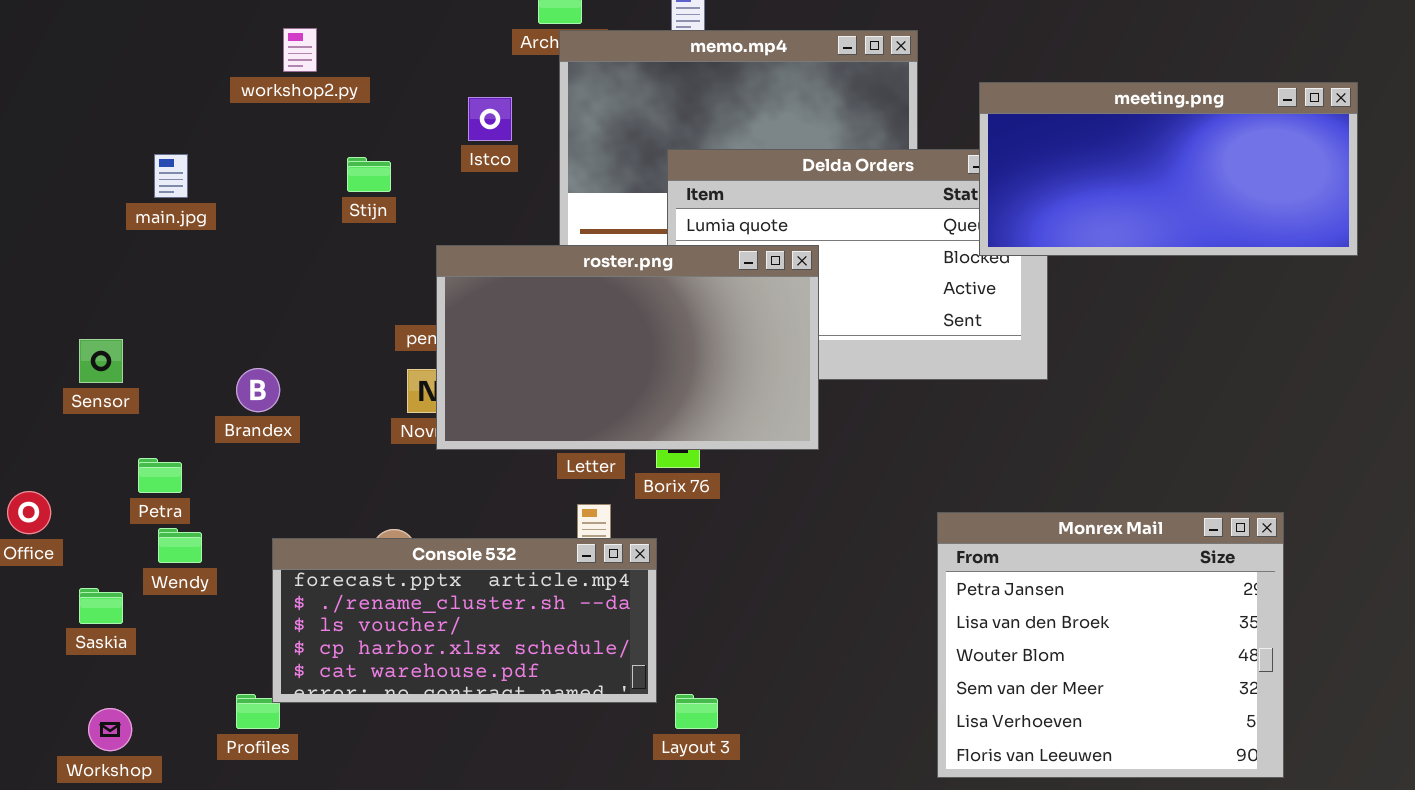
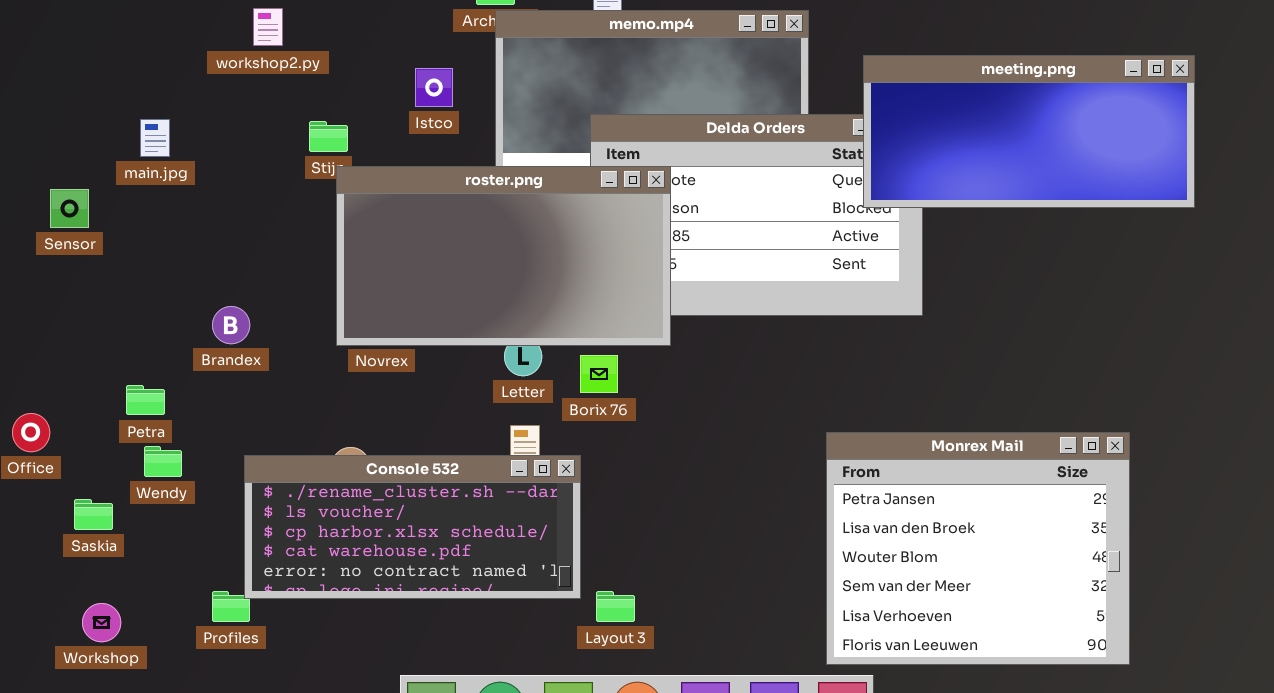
roster.png: [436,245,819,450] -> [336,166,671,346], moved
Sensor: [79,339,123,383] -> [50,189,89,228], moved
Console 532: [272,538,657,703] -> [244,455,581,599], scrolled down 1 row

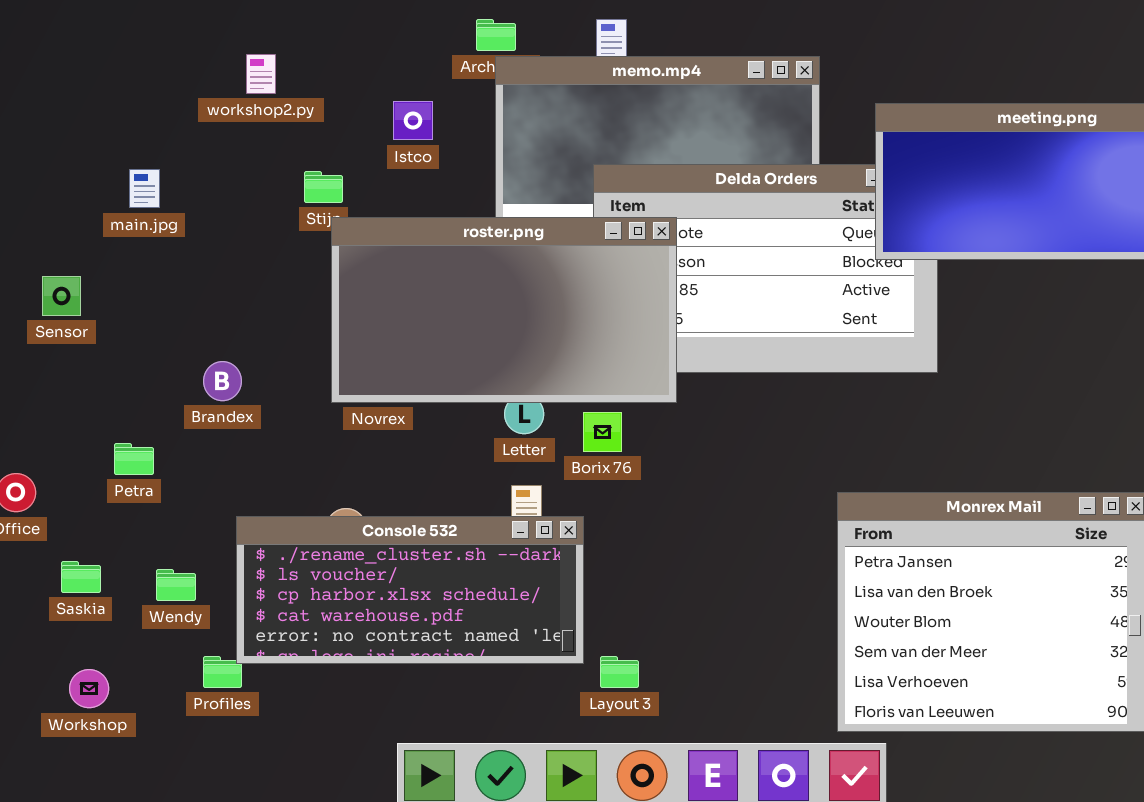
Istco: [415,68,453,107] -> [393,101,433,140], moved
Sensor: [50,189,89,228] -> [42,276,81,316], moved
Wendy: [144,446,182,477] -> [156,569,196,601], moved

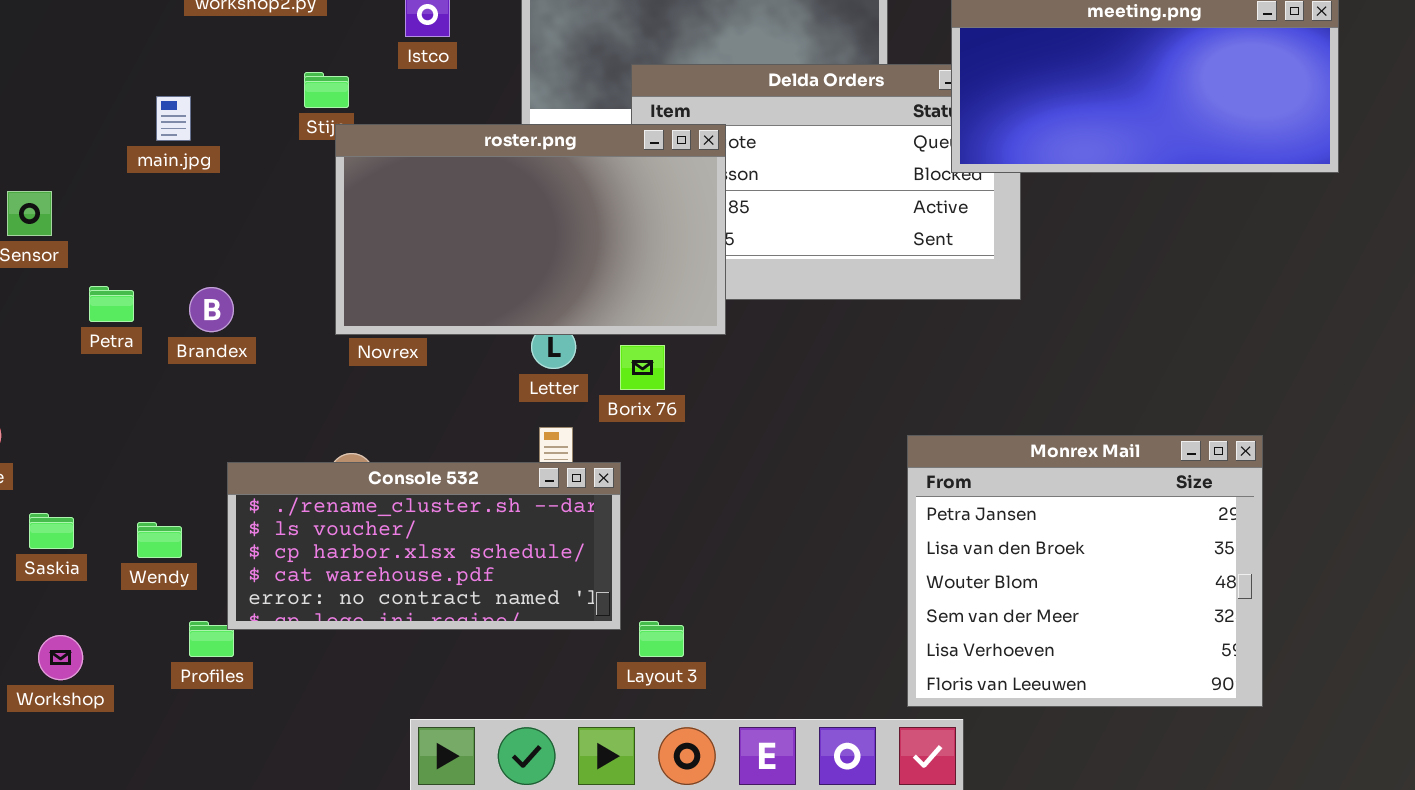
main.jpg: [129,169,160,208] -> [156,96,191,141], moved
Petra: [114,443,154,475] -> [89,286,134,322], moved

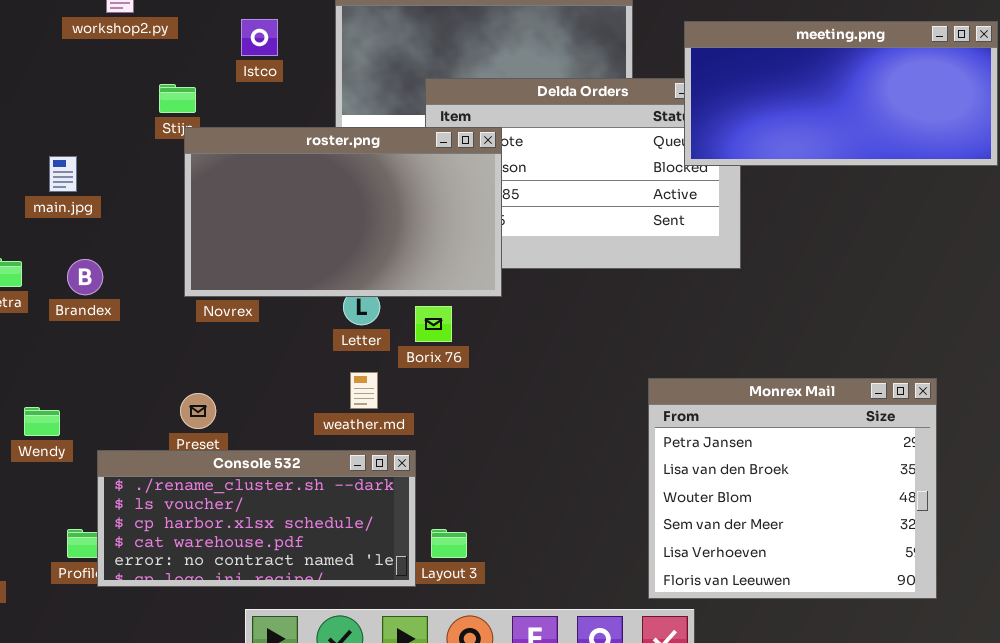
main.jpg: [156,96,191,141] -> [49,156,77,192], moved
Console 532: [227,462,621,630] -> [97,450,416,587], moved
Wendy: [137,522,182,558] -> [24,407,60,436], moved

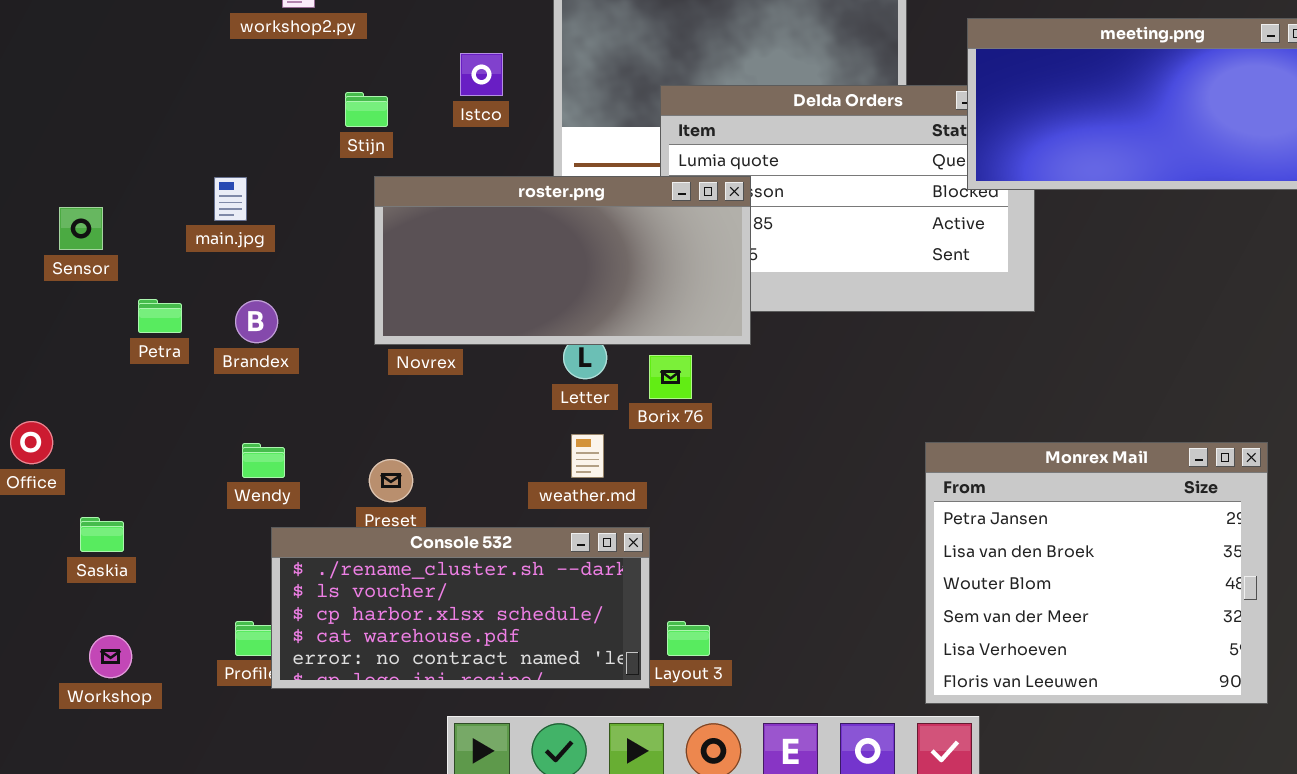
Istco: [241,19,278,56] -> [460,53,503,96], moved
roster.png: [184,127,502,297] -> [374,176,751,345], resized
Wendy: [24,407,60,436] -> [242,443,285,478], moved

